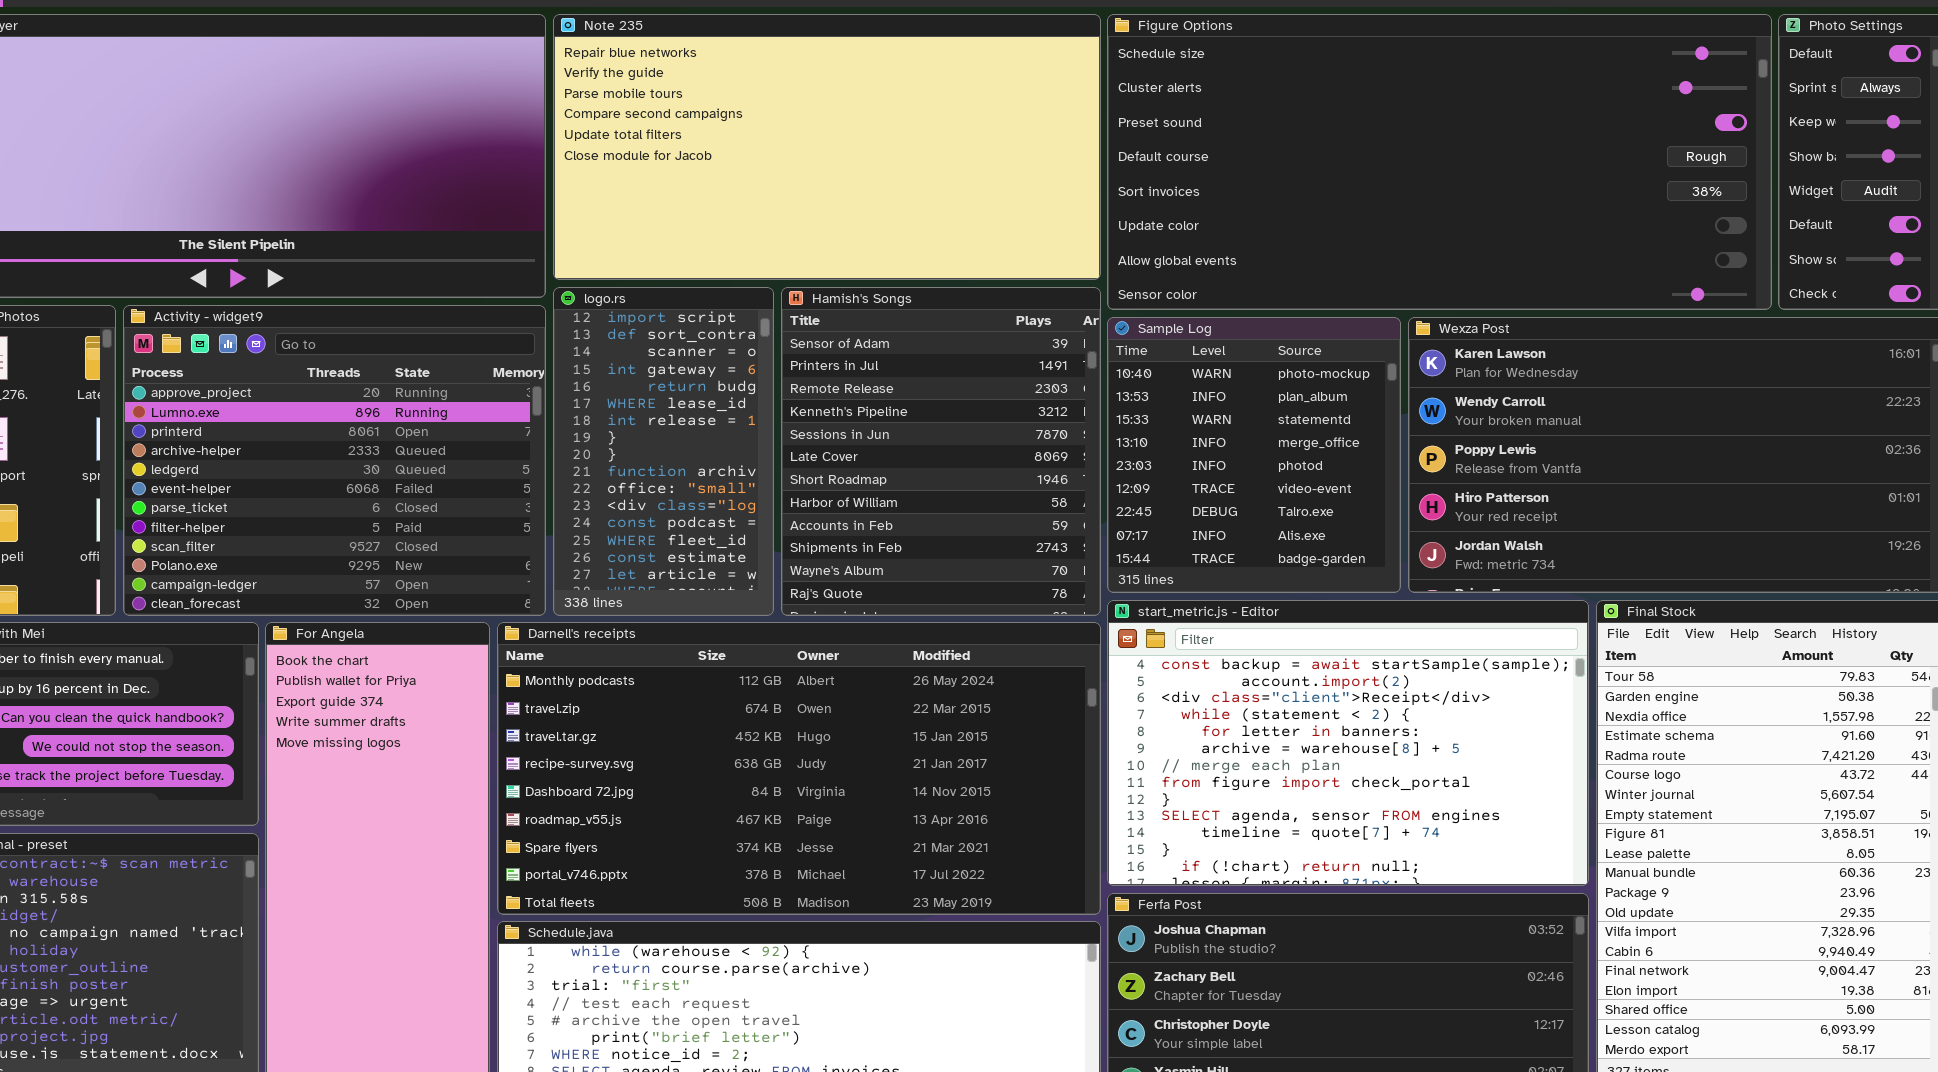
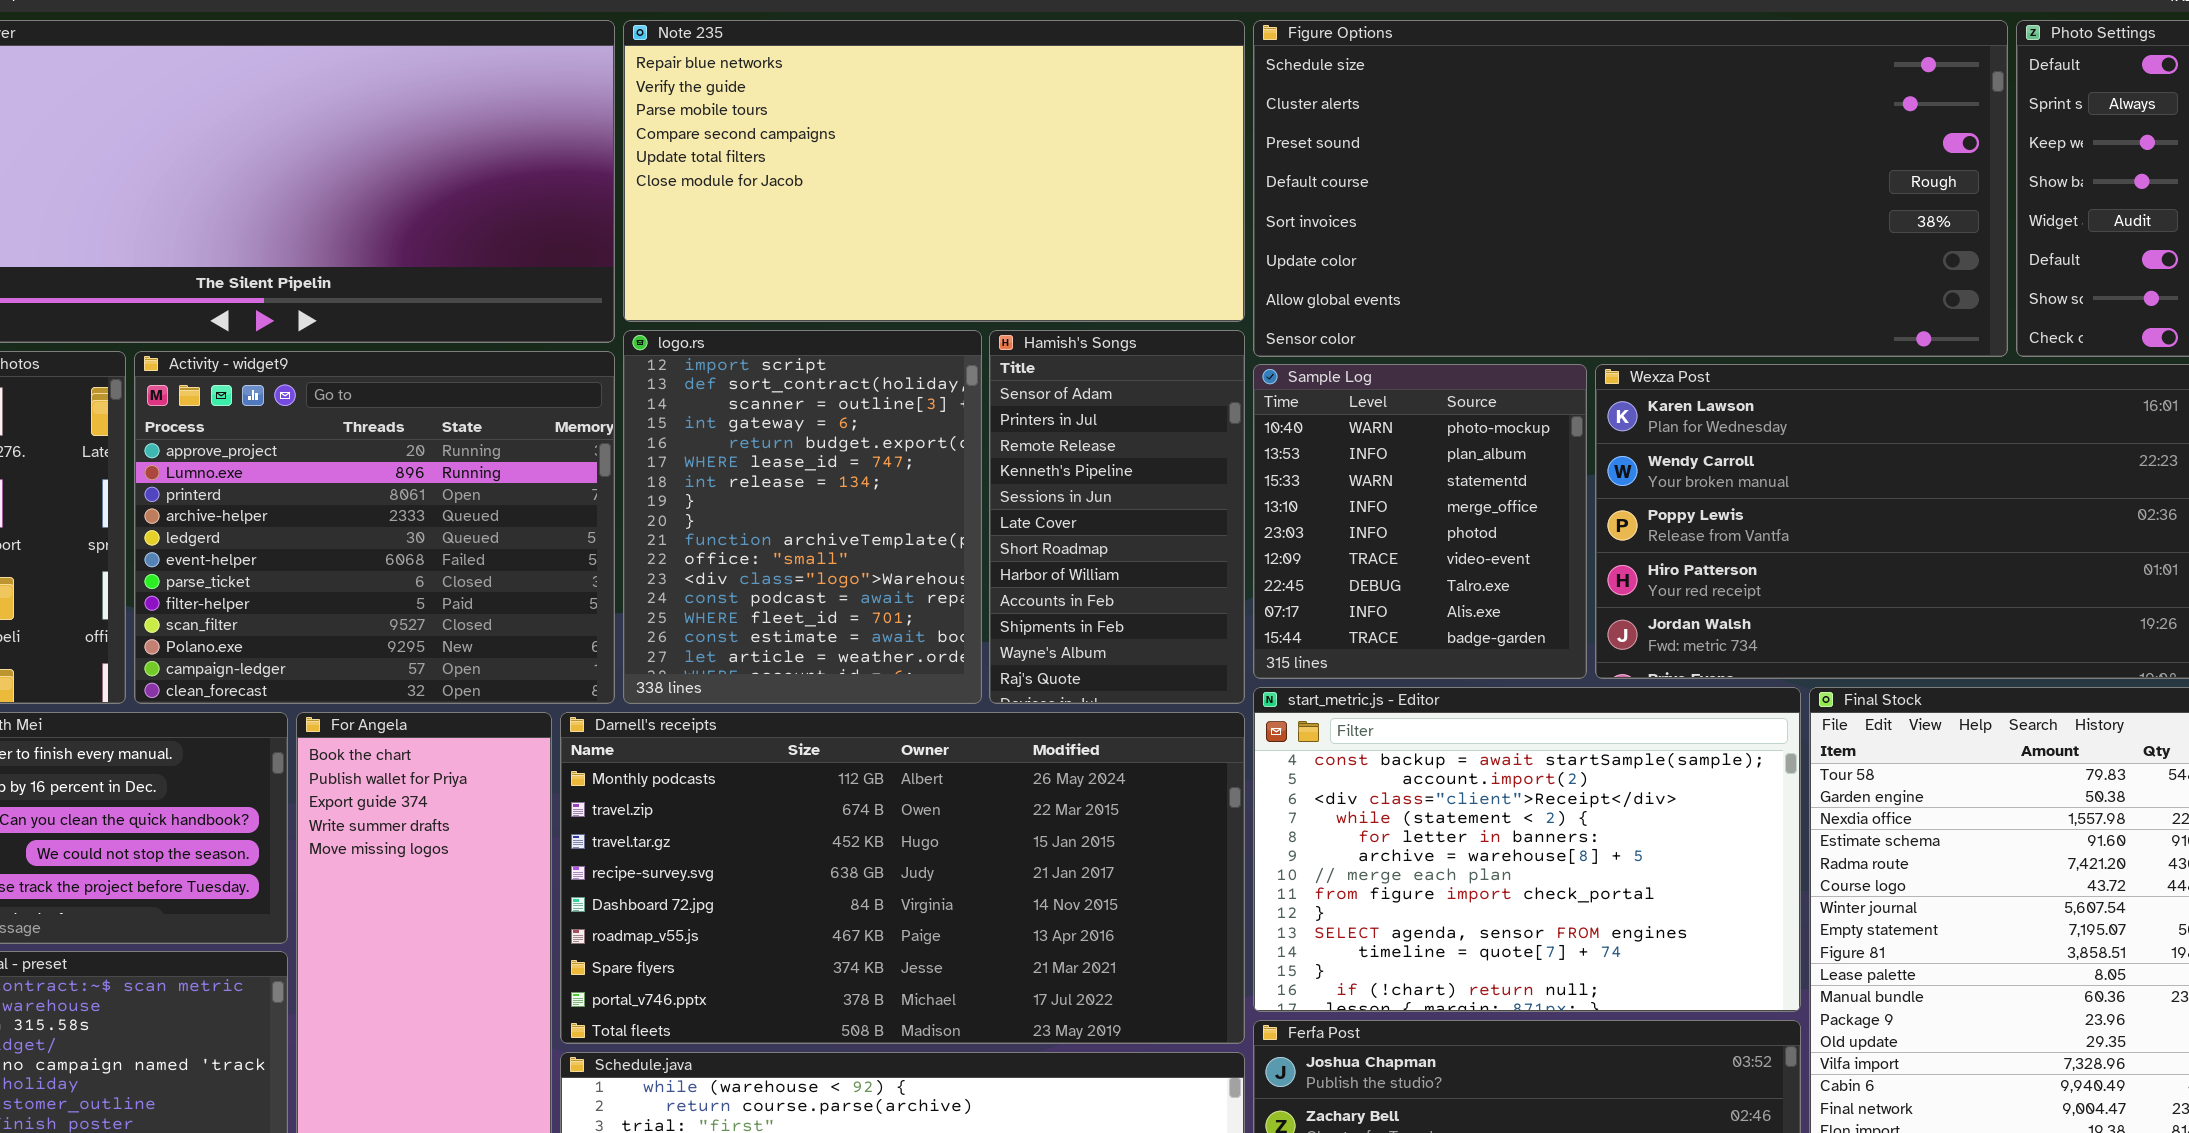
logo.rs: [553,287,774,616] -> [623,330,982,704], resized
Hamish's Songs: [781,287,1101,616] -> [989,330,1245,704], resized

